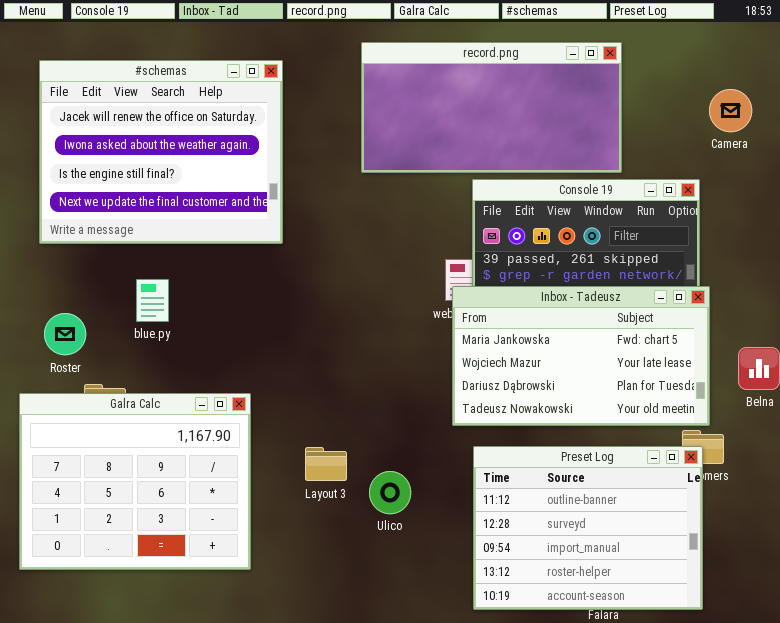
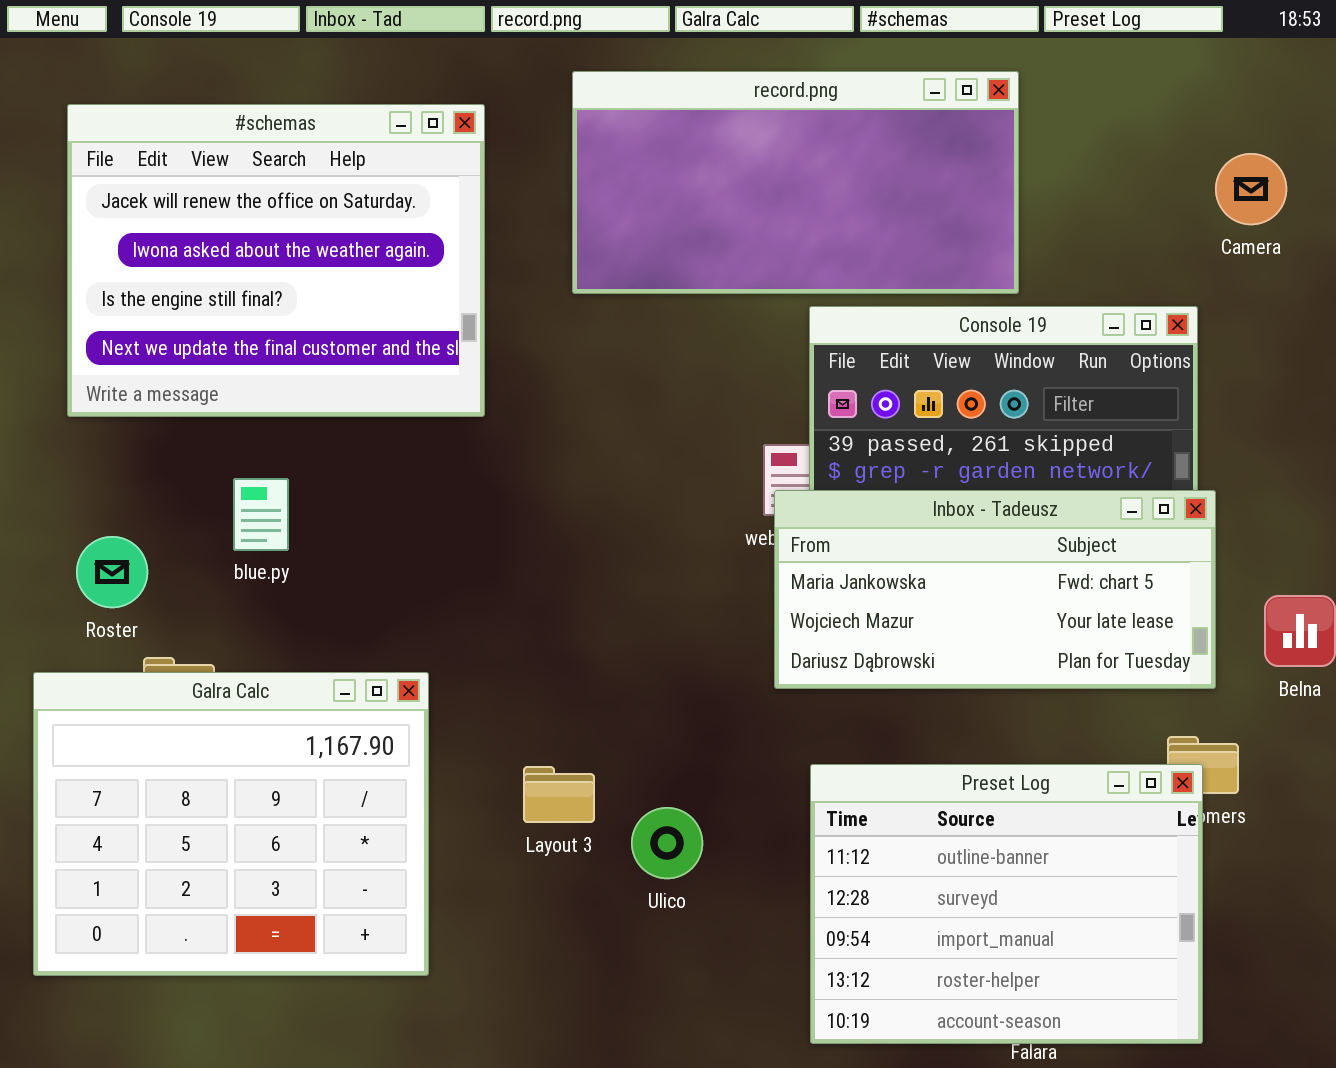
record.png: [361,42,622,173] -> [572,71,1019,294], moved
Inbox - Tadeusz: [452,286,710,426] -> [774,490,1216,689], resized

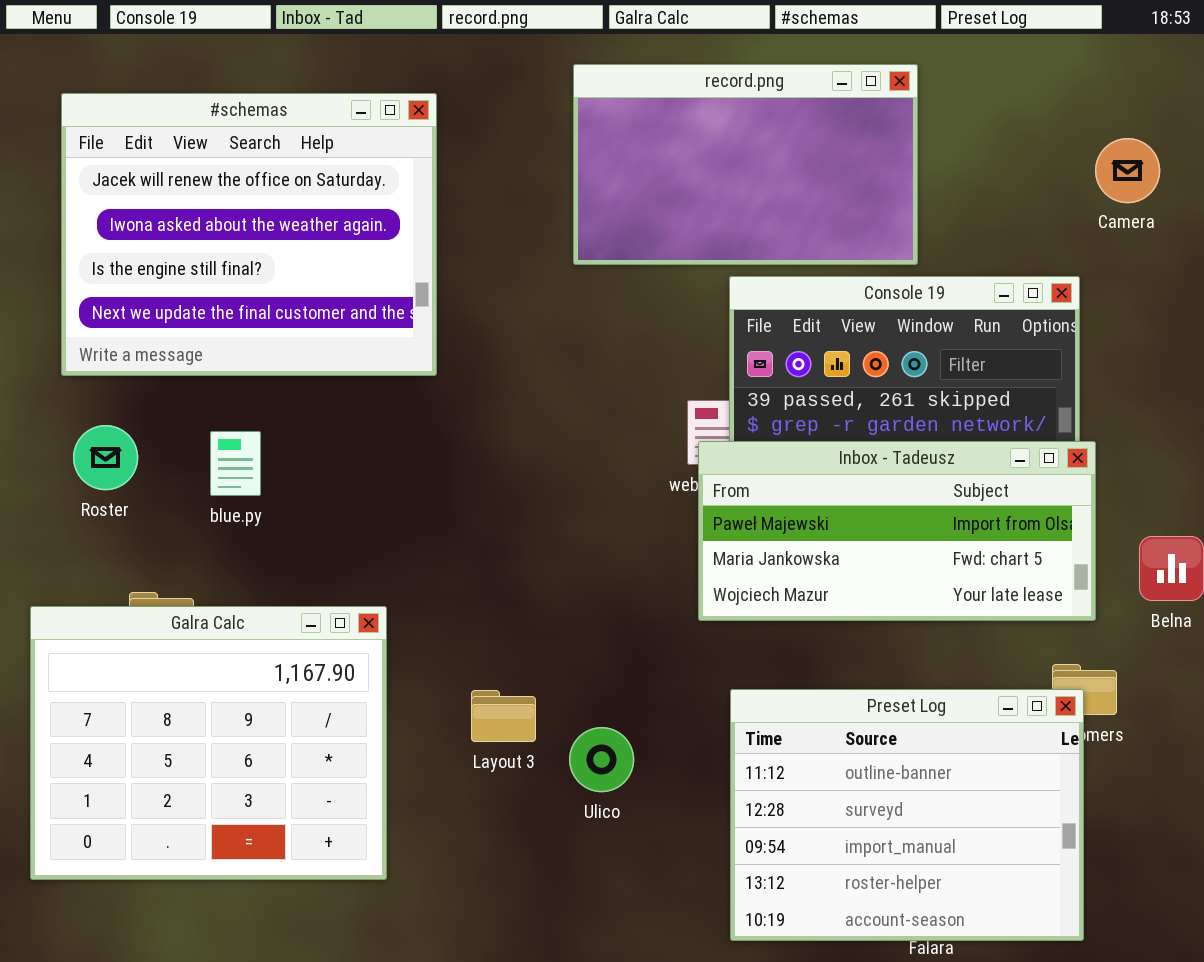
record.png: [572,71,1019,294] -> [573,64,918,265], resized
Inbox - Tadeusz: [774,490,1216,689] -> [698,441,1096,621], scrolled up 1 row
Roster: [76,536,148,608] -> [73,425,138,490], moved

